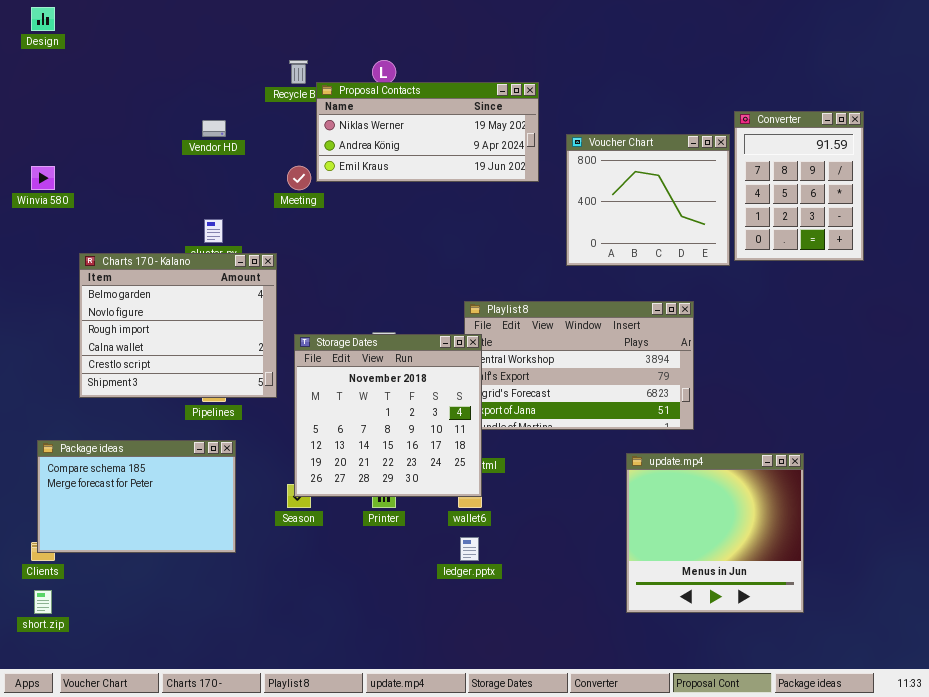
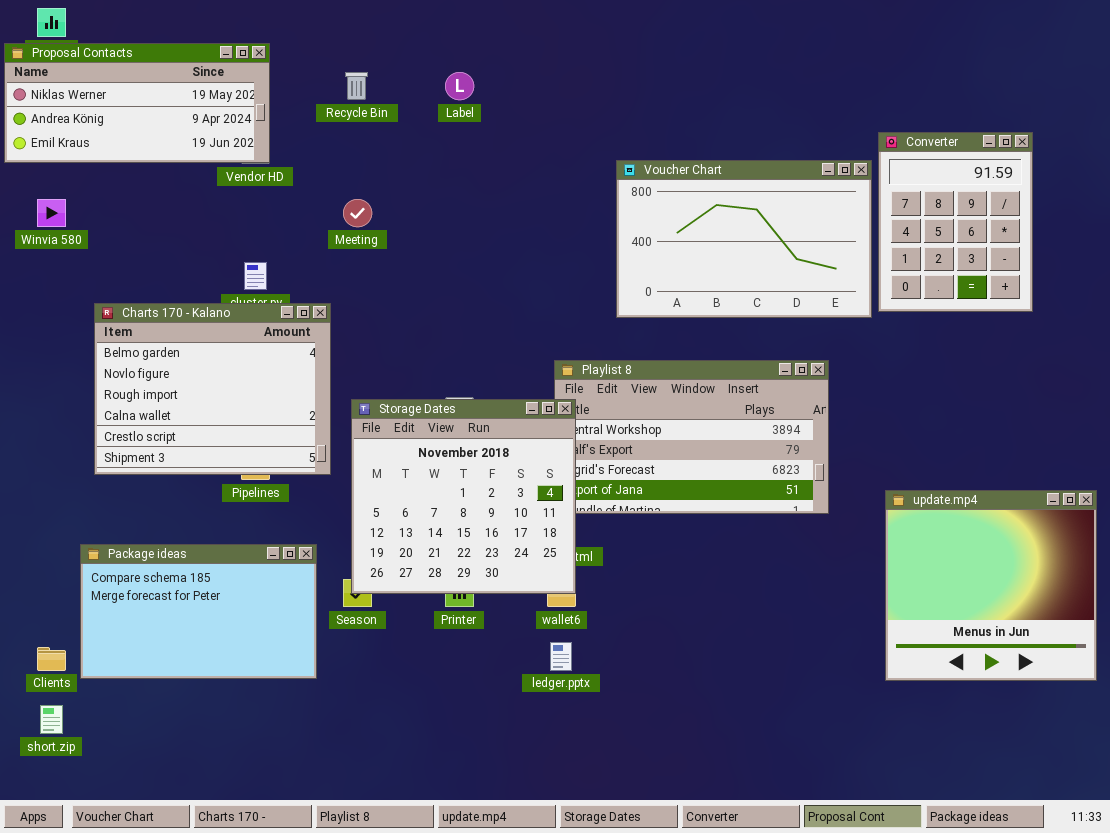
Proposal Contacts: [316,82,539,182] -> [4,43,270,163], moved
Voucher Chart: [566,134,730,266] -> [616,160,872,318], resized
Package ideas: [37,440,236,553] -> [80,544,317,679], moved
update.mp4: [626,453,804,613] -> [885,490,1097,681], moved

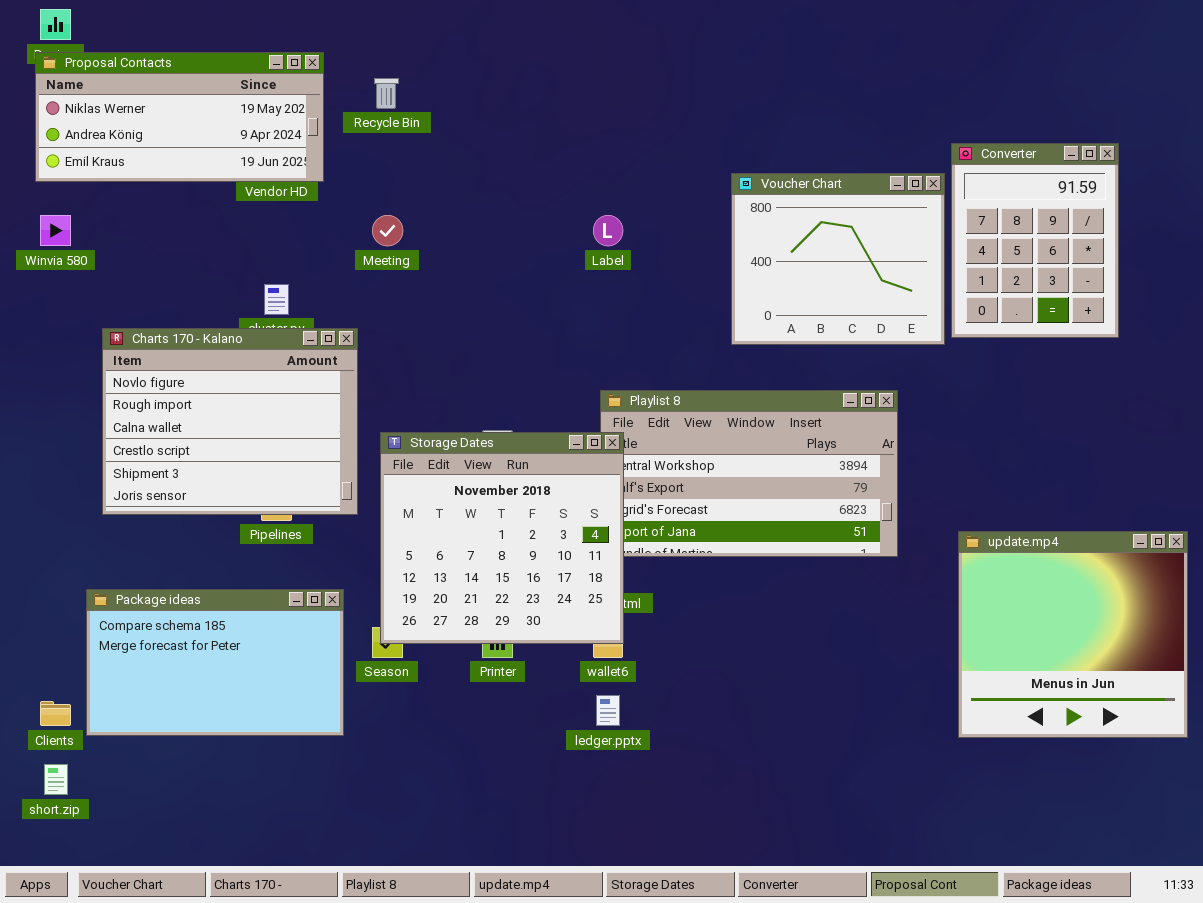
Proposal Contacts: [4,43,270,163] -> [35,52,324,182], moved
Label: [445,72,474,100] -> [593,215,623,246], moved
Voucher Chart: [616,160,872,318] -> [731,173,945,345], resized
Charts 170 - Kalano: [94,303,331,475] -> [102,328,358,515], scrolled down 1 row

